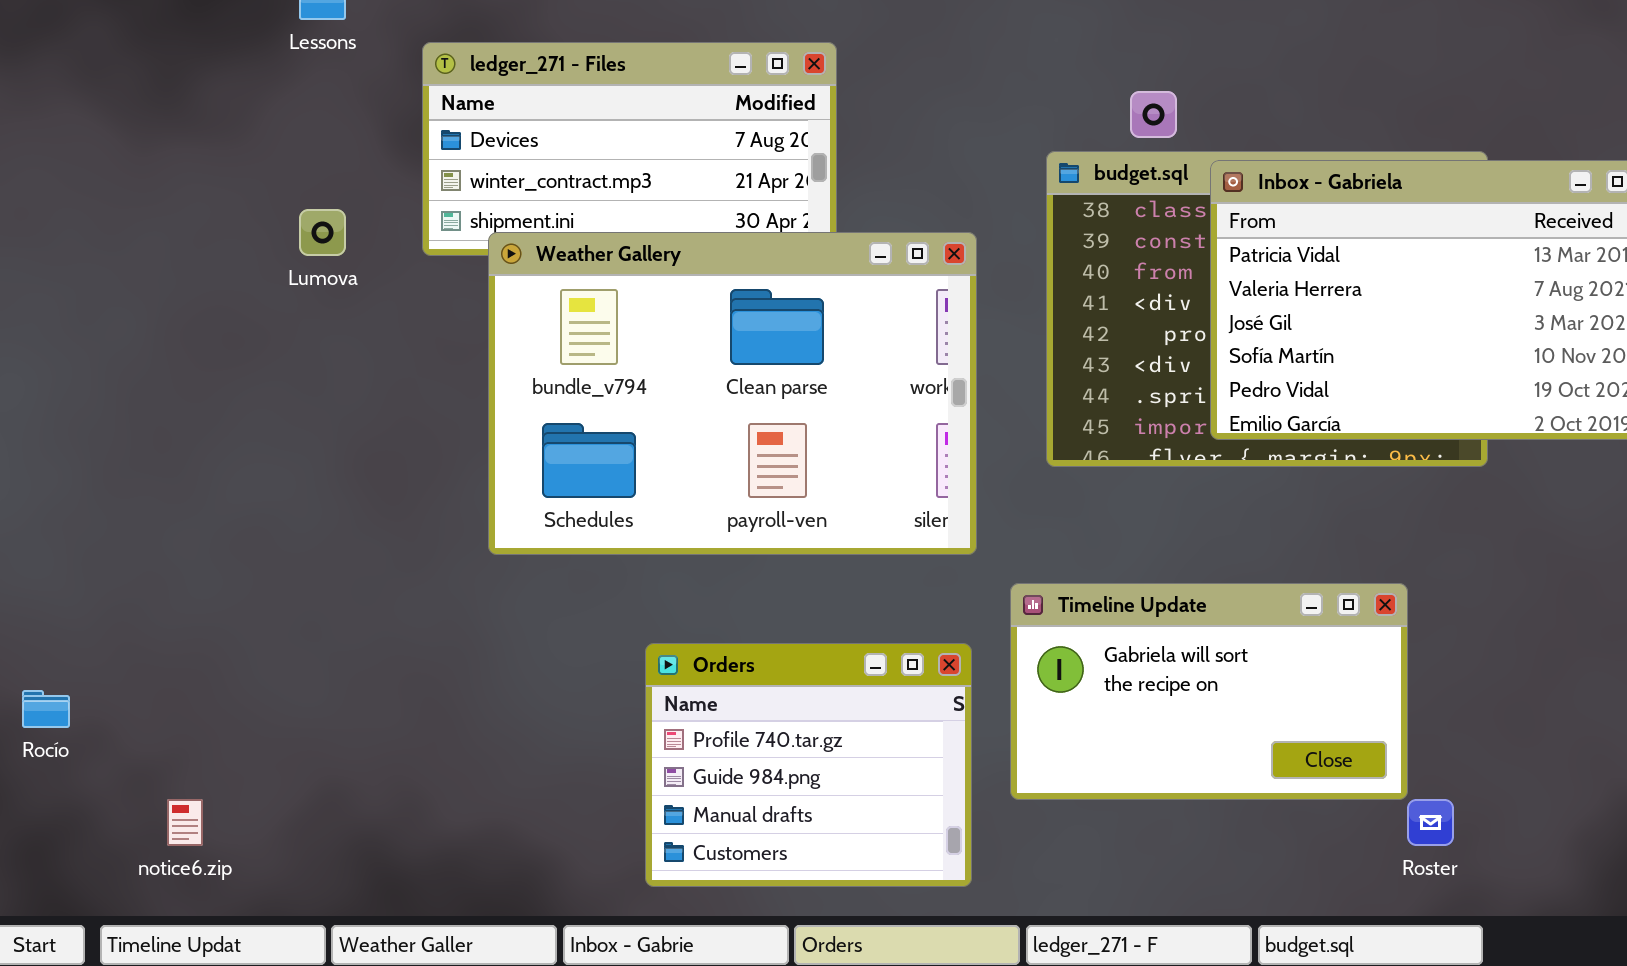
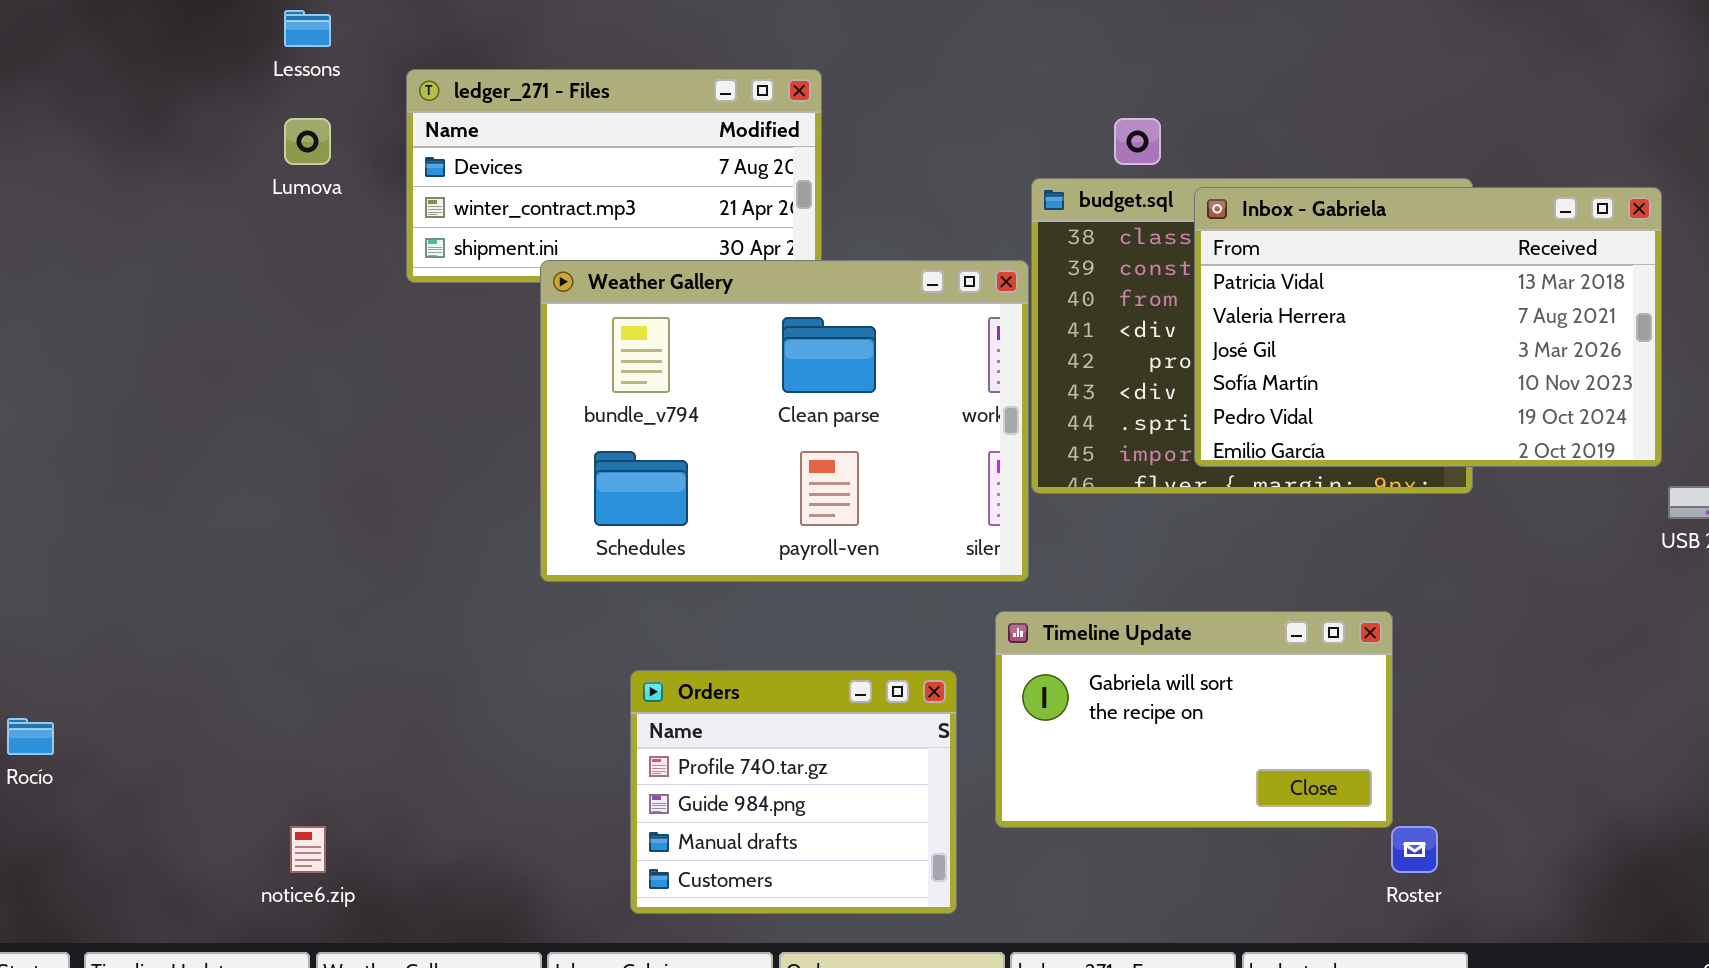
Lumova: [299,209,346,256] -> [284,118,331,165], moved
Weather Gallery: [488,232,977,555] -> [540,260,1029,582], moved
notice6.zip: [167,799,203,846] -> [290,826,326,873], moved

